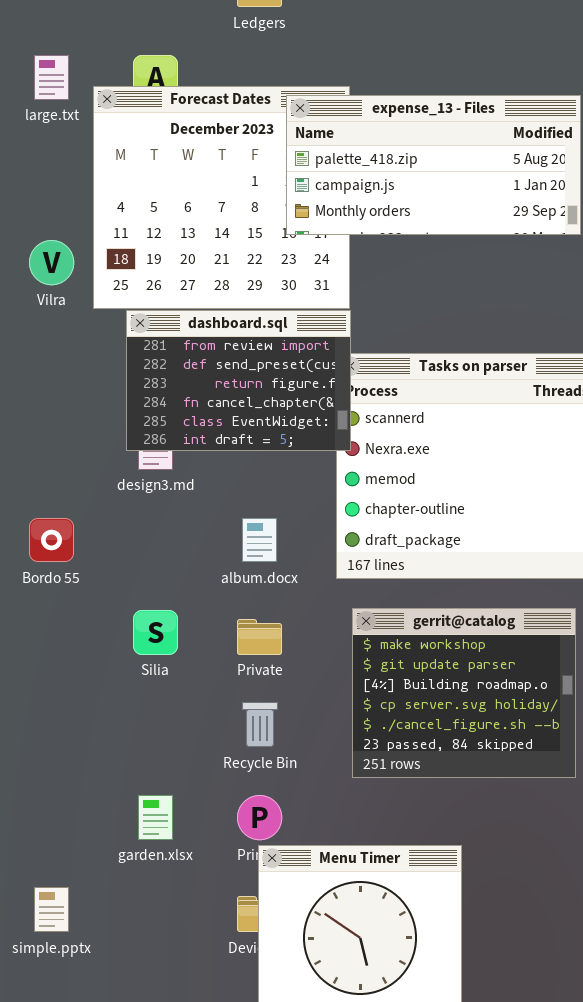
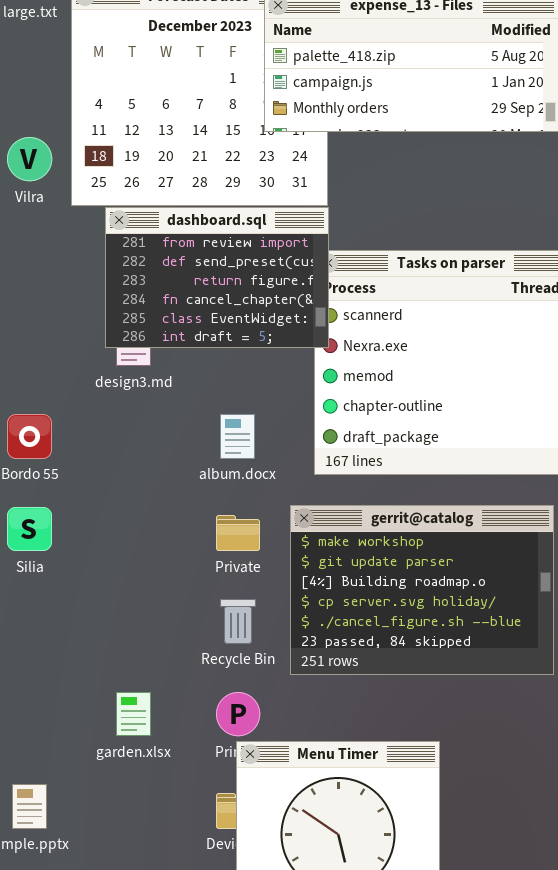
gerrit@catalog: [352,608,576,778] -> [290,505,554,675], resized
Silia: [133,610,178,655] -> [7,507,52,551], moved

